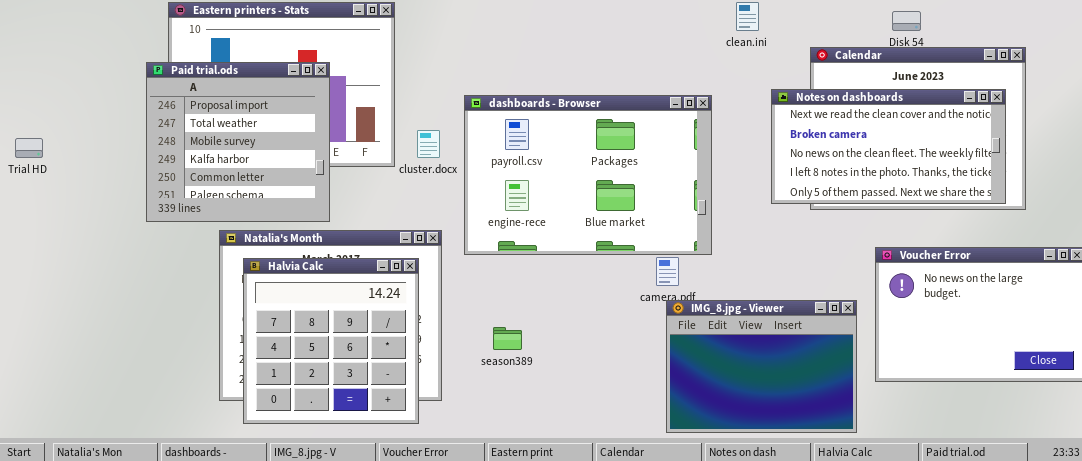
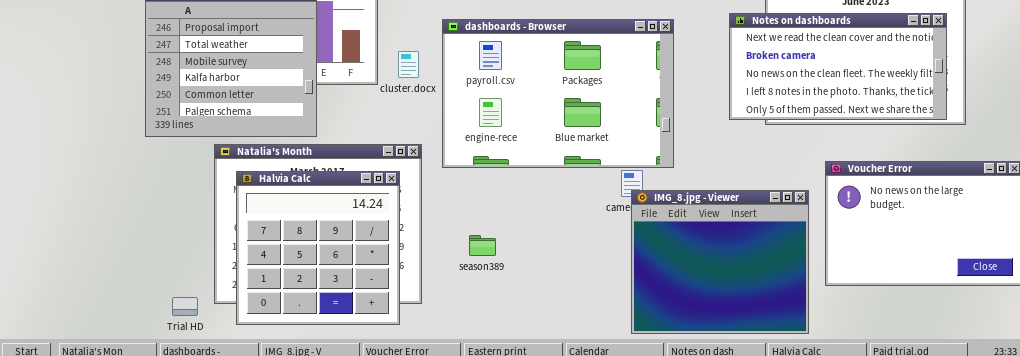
Trial HD: [15,138,43,158] -> [172,297,198,316], moved
IMG_8.jpg - Viewer: [666,300,857,433] -> [631,190,809,334], resized

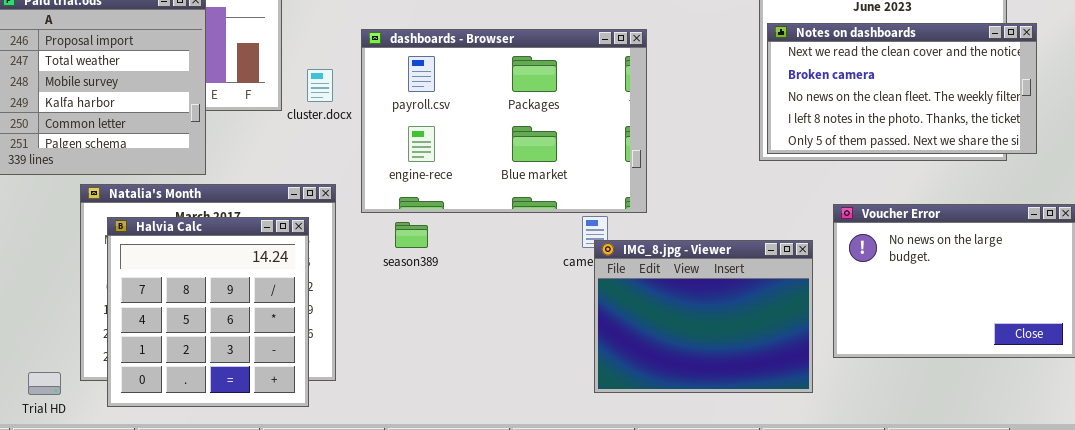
Notes on dashboards: [729,13,947,120] -> [767,23,1037,154], moved
IMG_8.jpg - Viewer: [631,190,809,334] -> [594,240,813,393], resized
season389: [469,235,496,256] -> [395,222,428,248], moved

